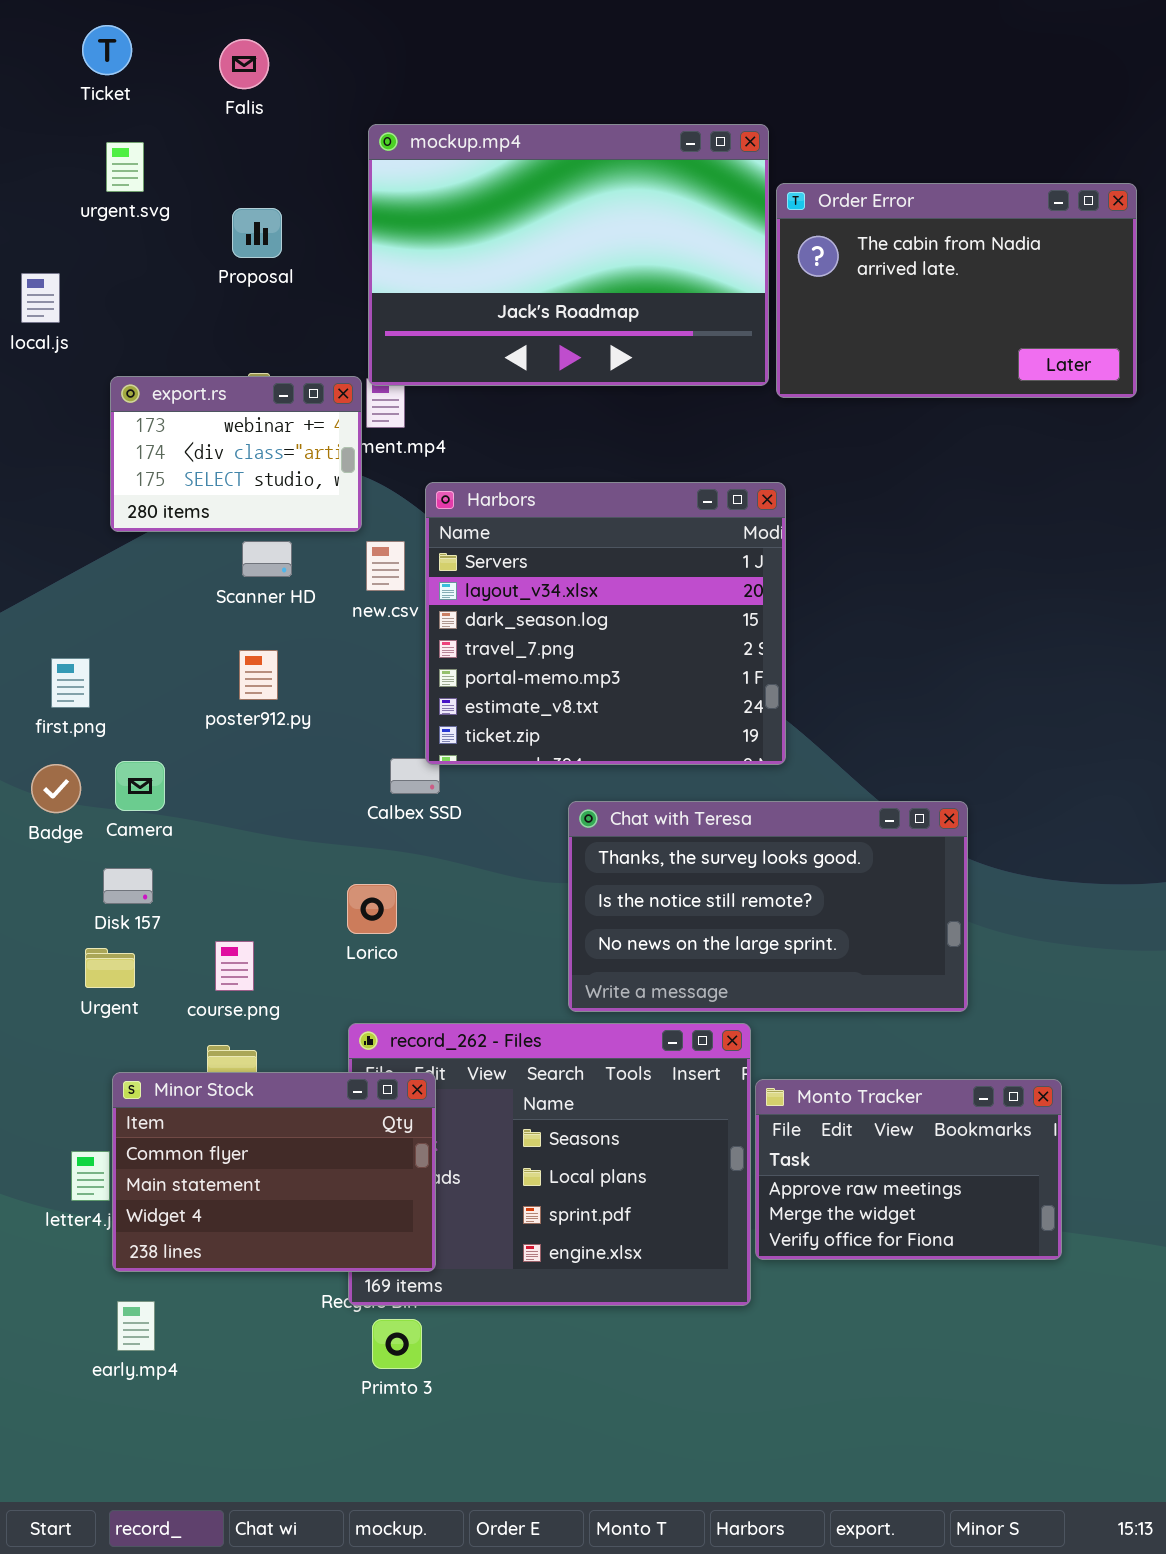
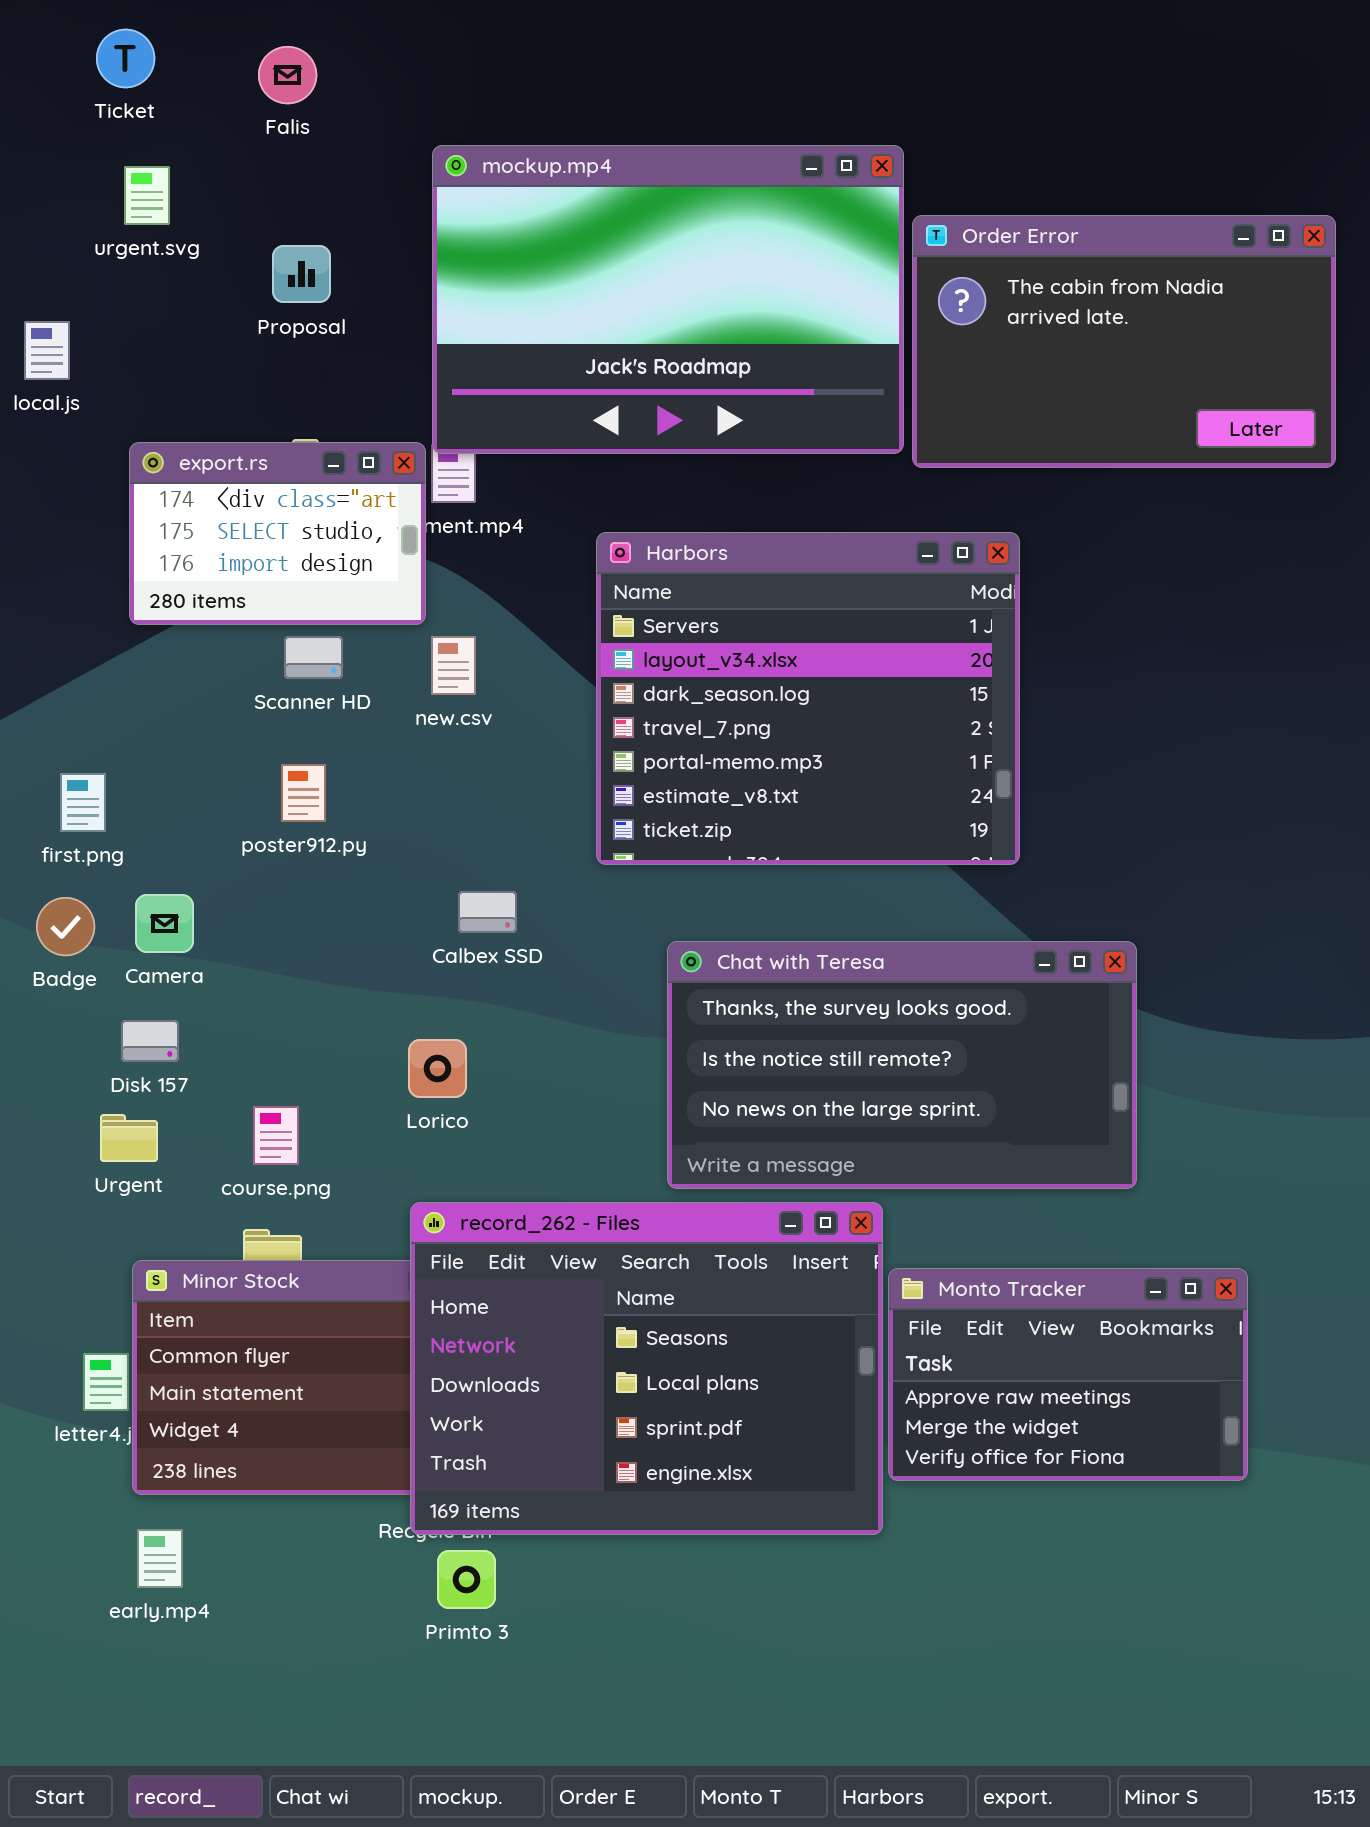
export.rs: [110,376,362,532] -> [129,442,426,625], scrolled down 1 row
Harbors: [425,482,786,765] -> [596,532,1020,865], moved
record_262 - Files: [348,1023,751,1306] -> [410,1202,883,1535], raised

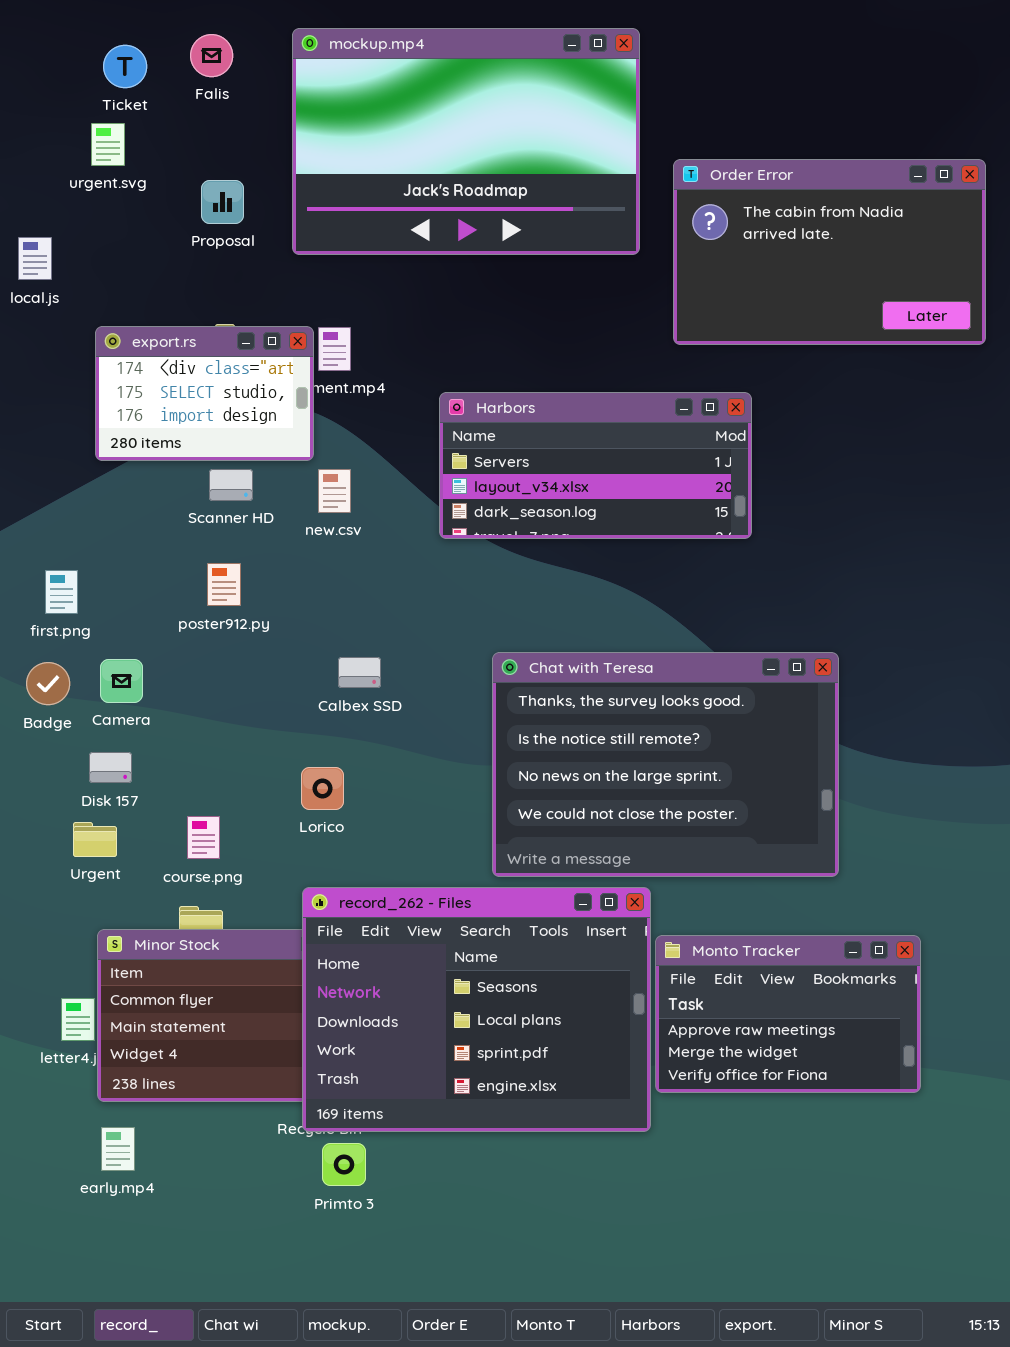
Ticket: [96,29,155,88] -> [103,45,147,88], moved
mockup.mp4: [432,145,904,454] -> [292,28,640,255], moved
Harbors: [596,532,1020,865] -> [439,392,752,539], resized
Chat with Teresa: [667,941,1137,1189] -> [492,652,839,877], resized

